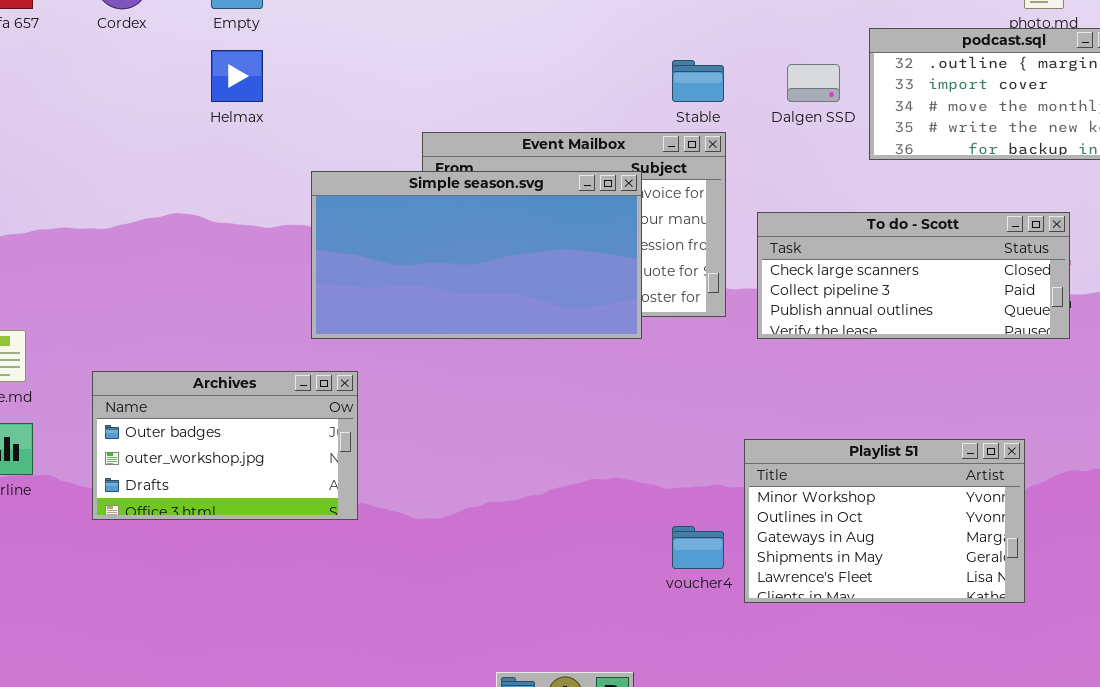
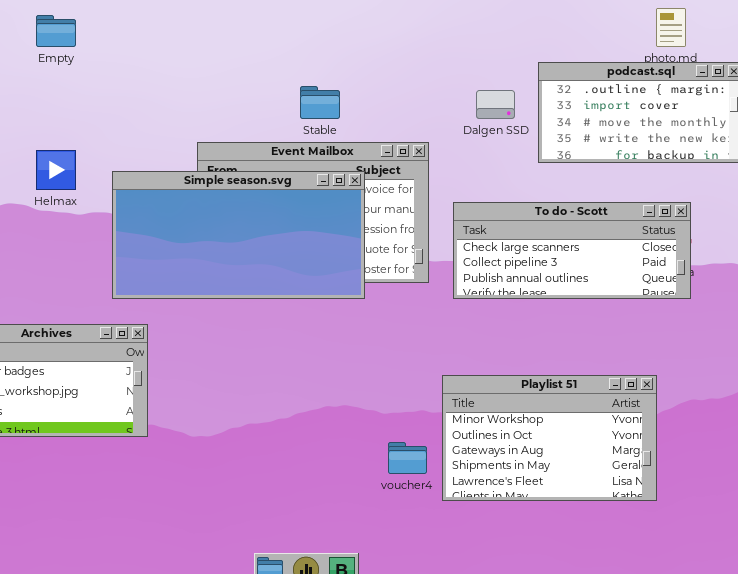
Helmax: [211,50,263,102] -> [36,150,76,190], moved
Stable: [672,60,724,102] -> [300,86,340,119], moved

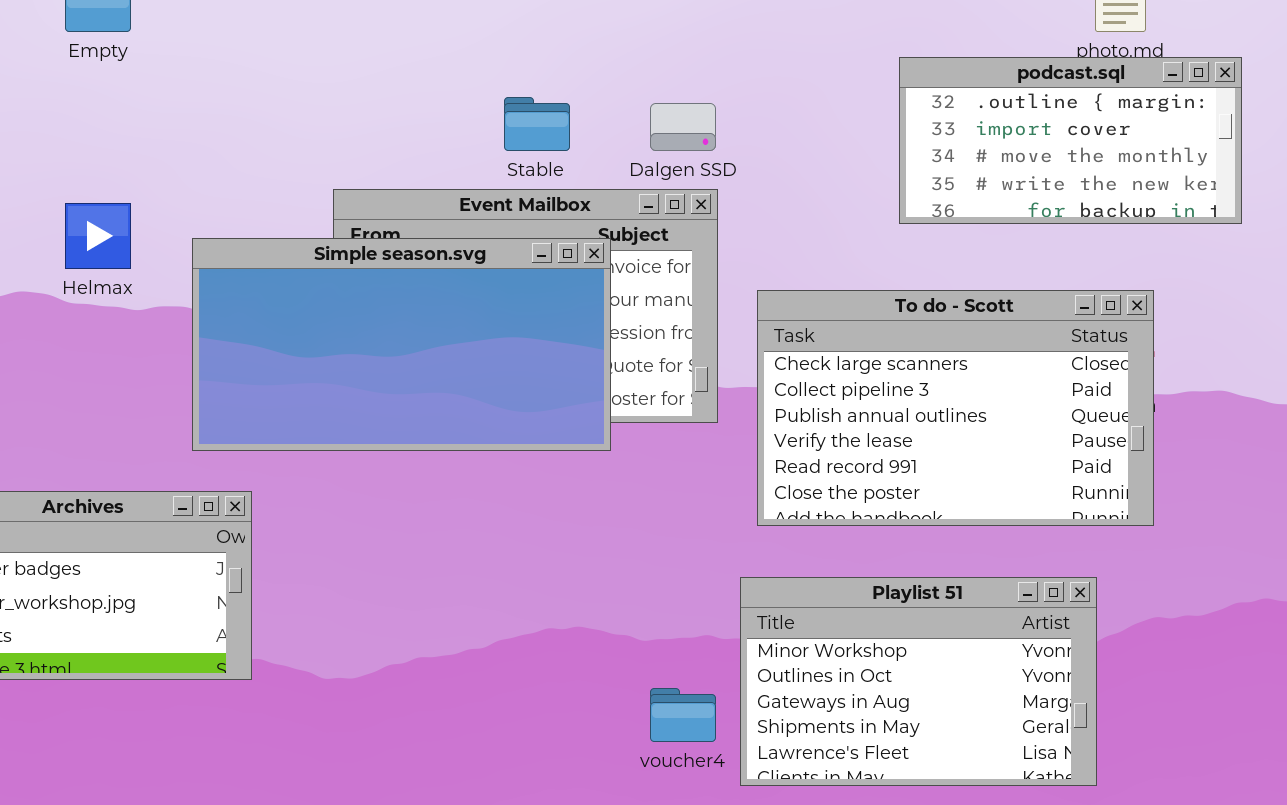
Dalgen SSD: [476,90,515,119] -> [650,103,716,151], moved
To do - Scott: [453,202,691,299] -> [757,290,1154,526], resized

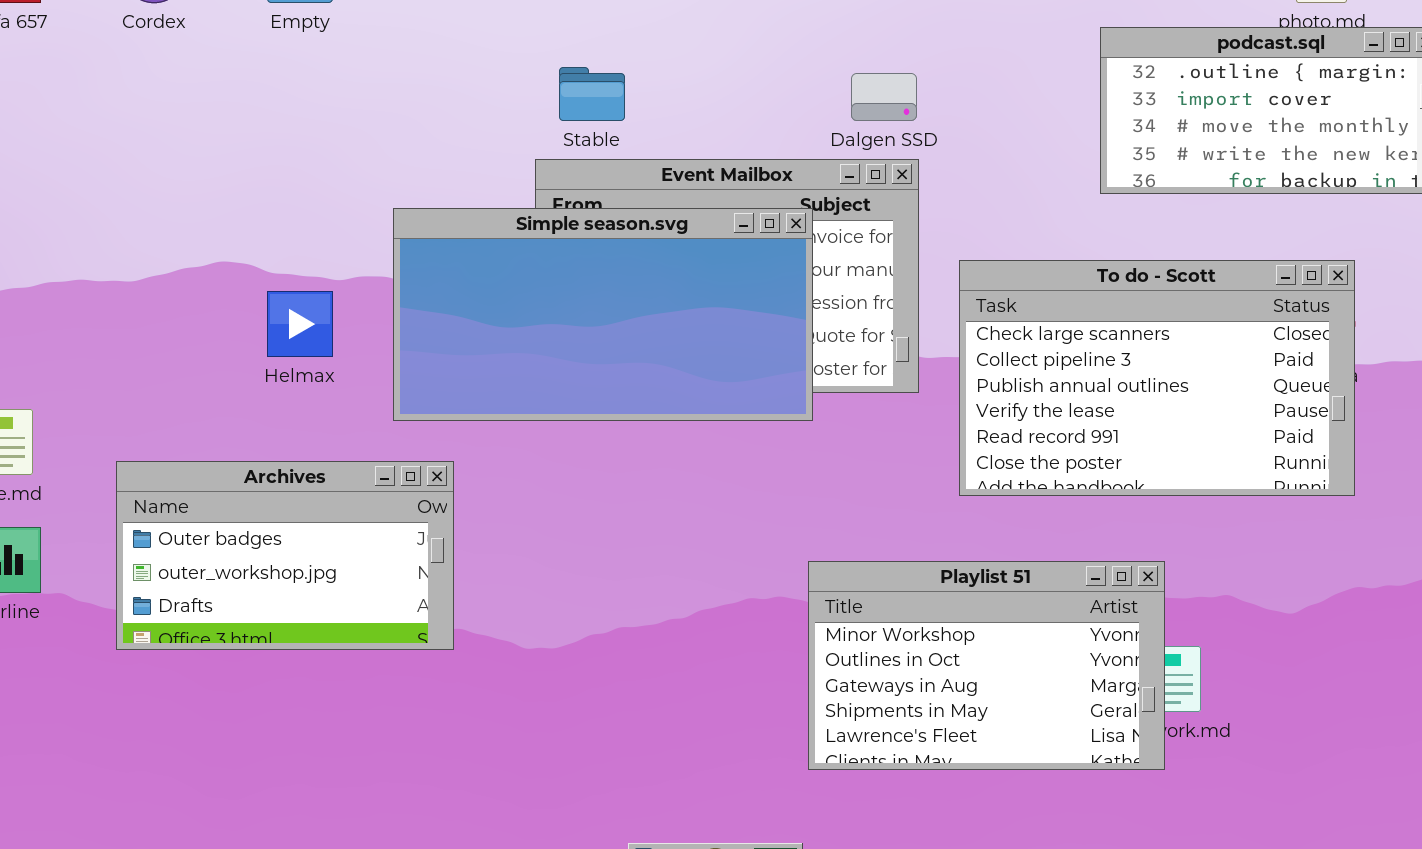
Stable: [504,97,570,151] -> [559,67,625,121], moved
Helmax: [65,203,131,269] -> [267,291,333,357], moved
Playlist 51: [740,577,1097,786] -> [808,561,1165,770], moved

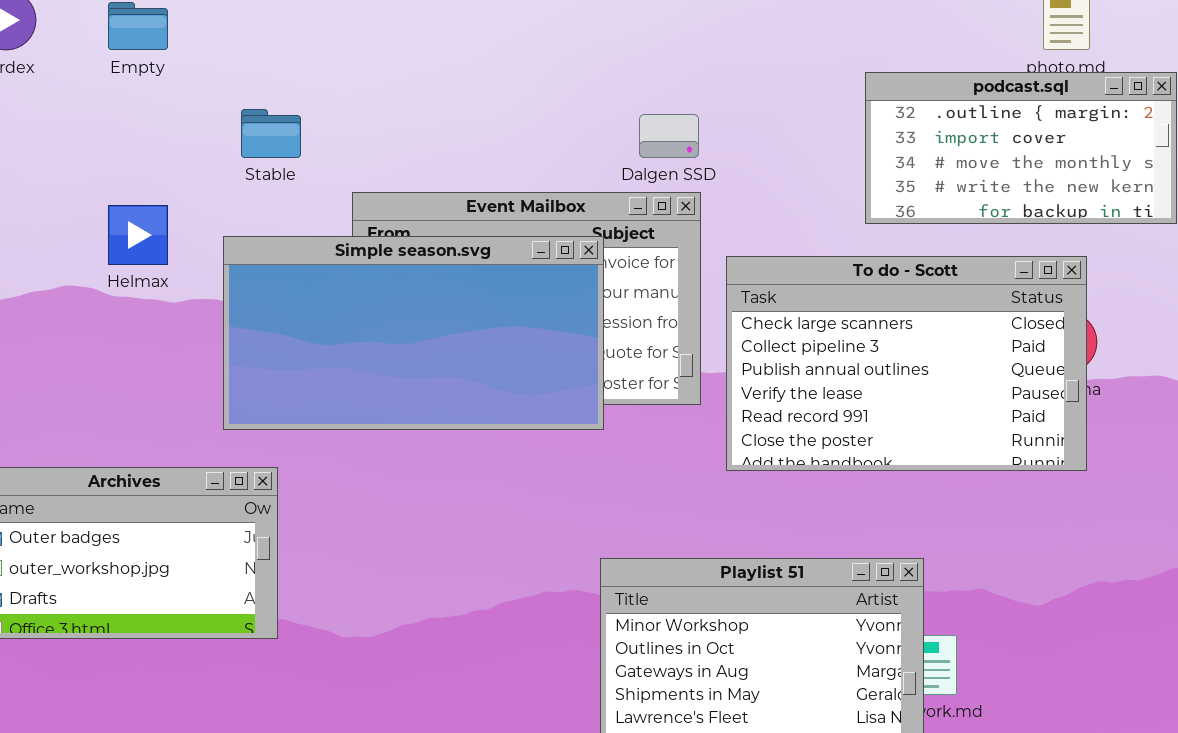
Stable: [559,67,625,121] -> [241,109,301,158], moved
To do - Scott: [959,260,1355,496] -> [726,256,1087,471], moved
Helmax: [267,291,333,357] -> [108,205,168,265], moved

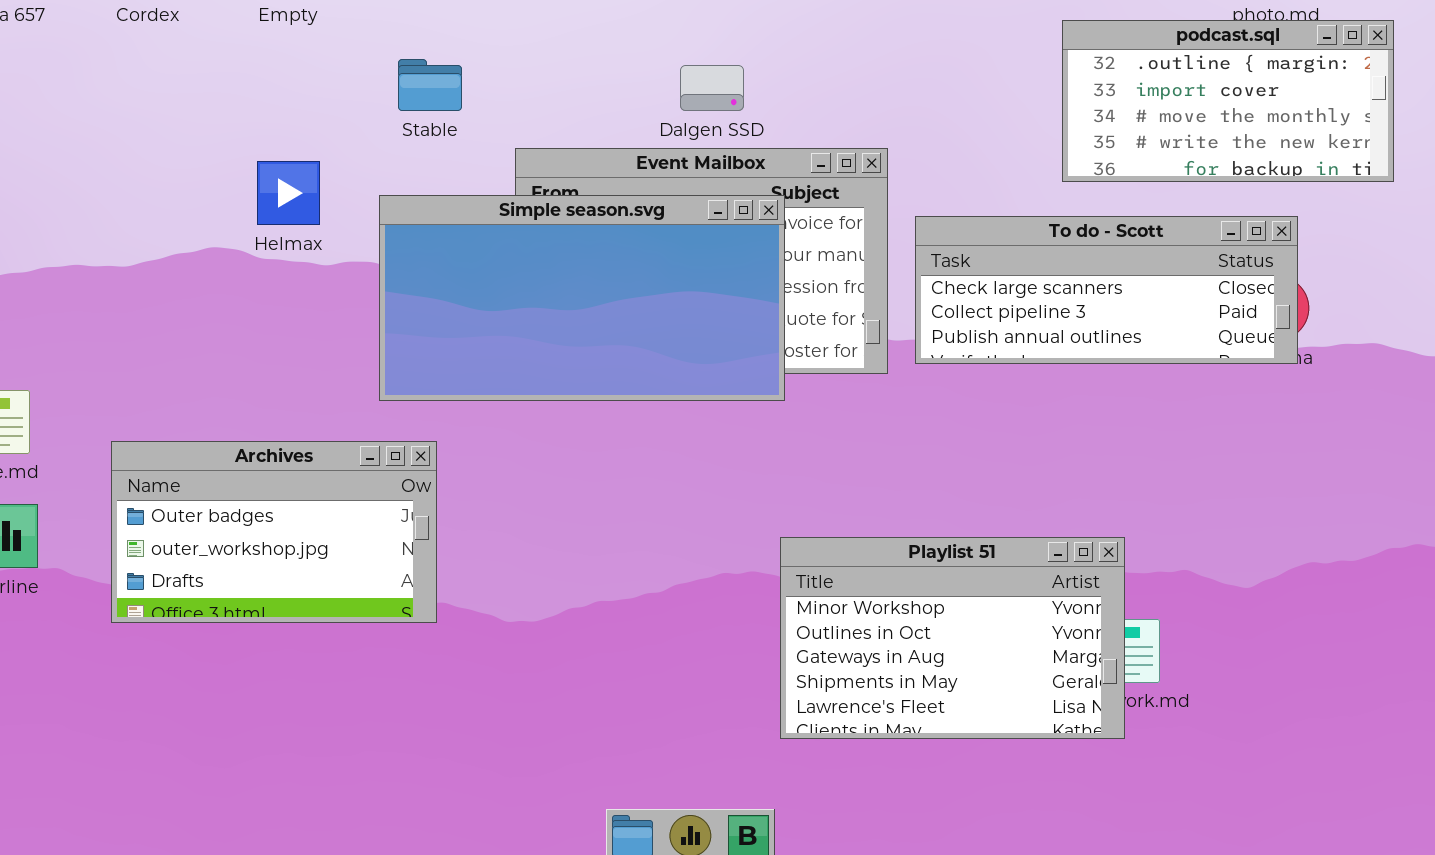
Dalgen SSD: [639,114,699,158] -> [680,65,744,111], moved
To do - Scott: [726,256,1087,471] -> [915,216,1298,364], resized

